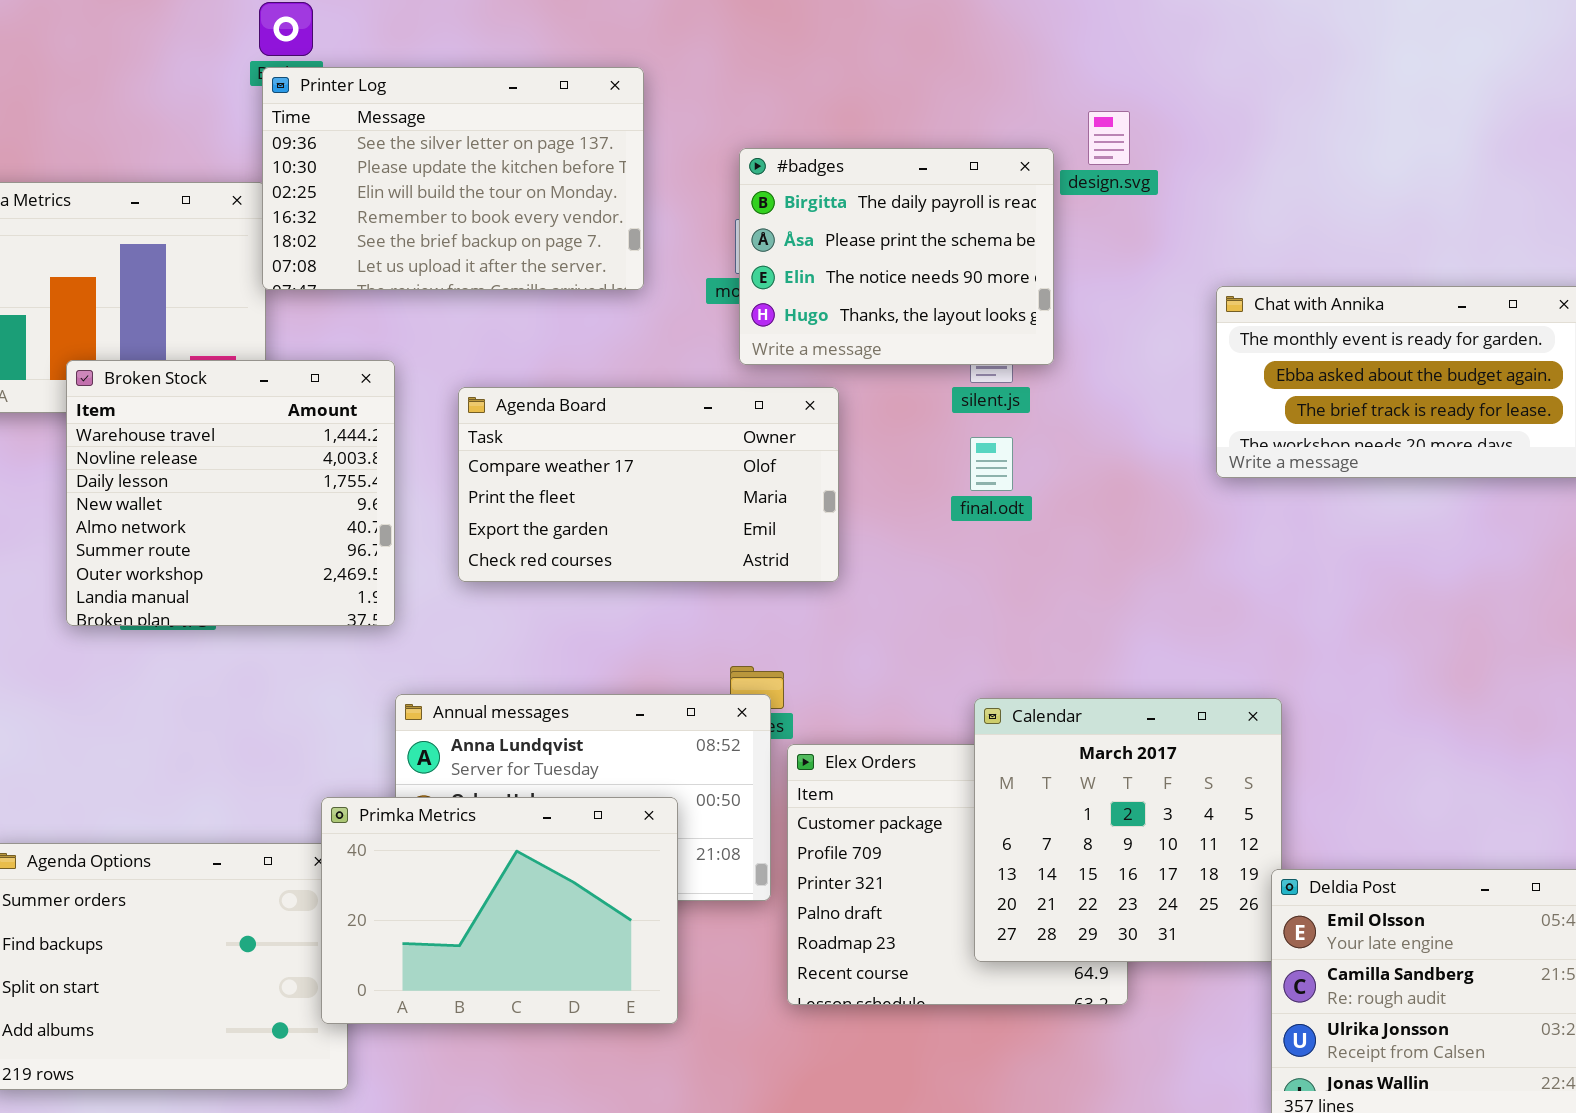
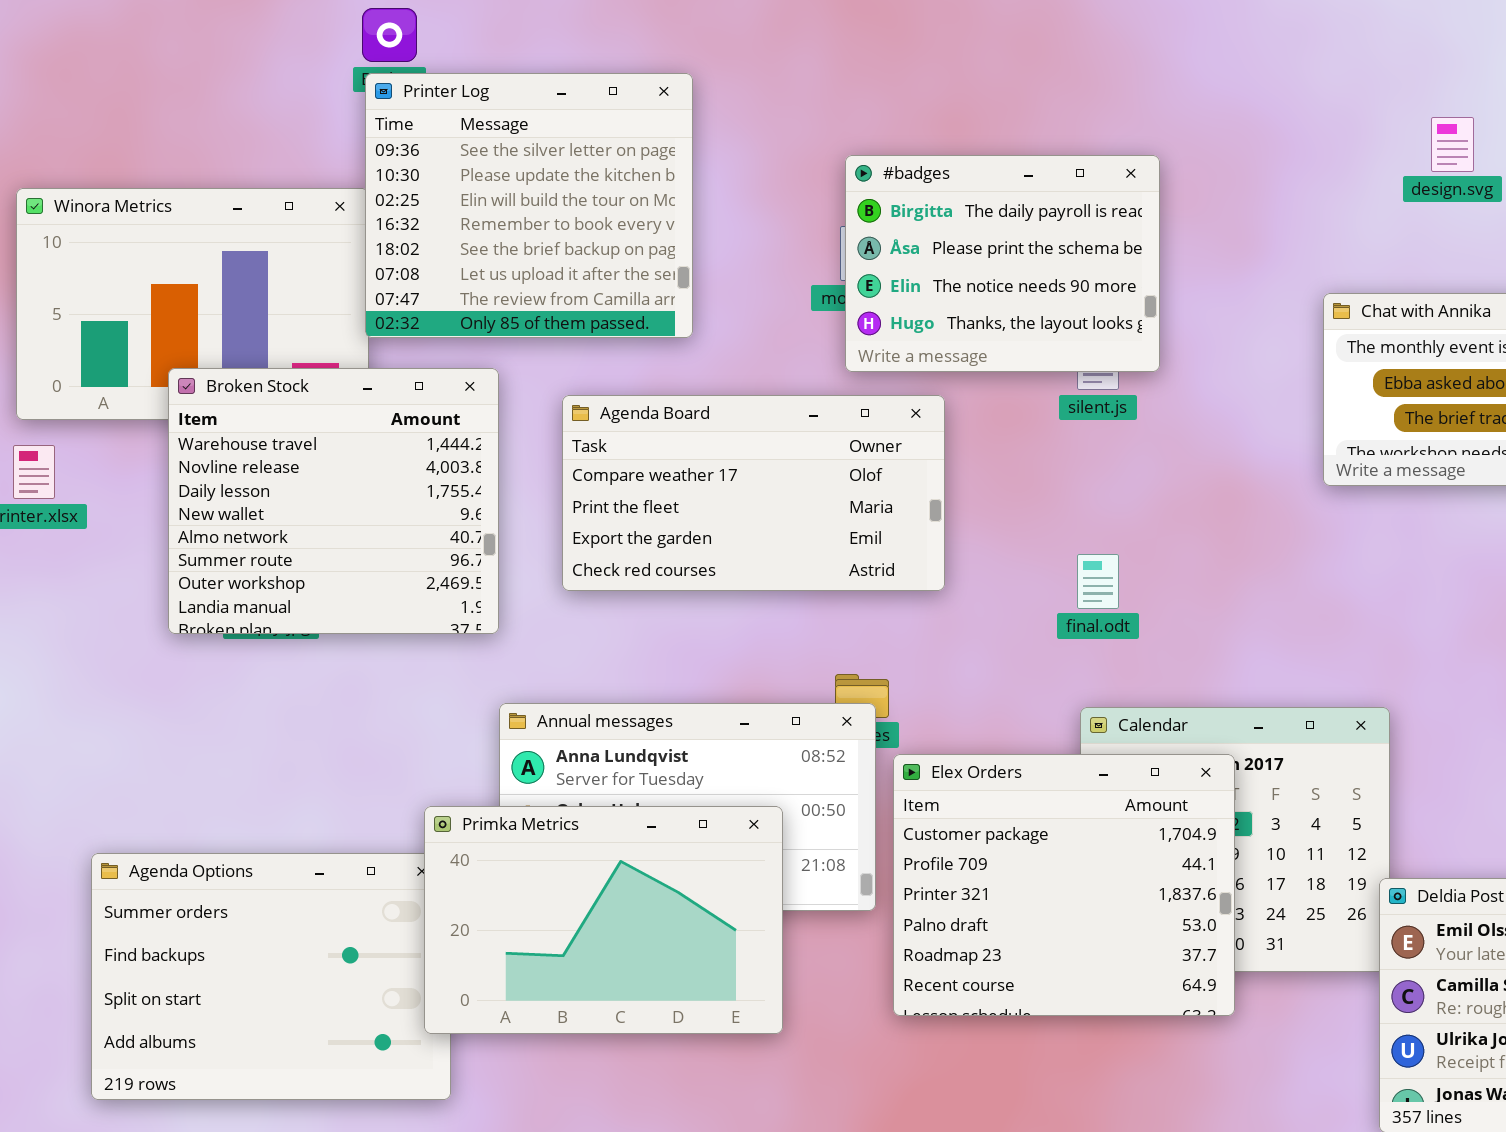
Printer Log: [262,67,644,290] -> [365,73,693,338], resized
design.svg: [1088,111,1130,165] -> [1431,117,1474,172], moved
final.odt: [970,437,1013,491] -> [1077,554,1119,609], moved
Elex Orders: [787,744,1128,1005] -> [893,754,1235,1016], raised

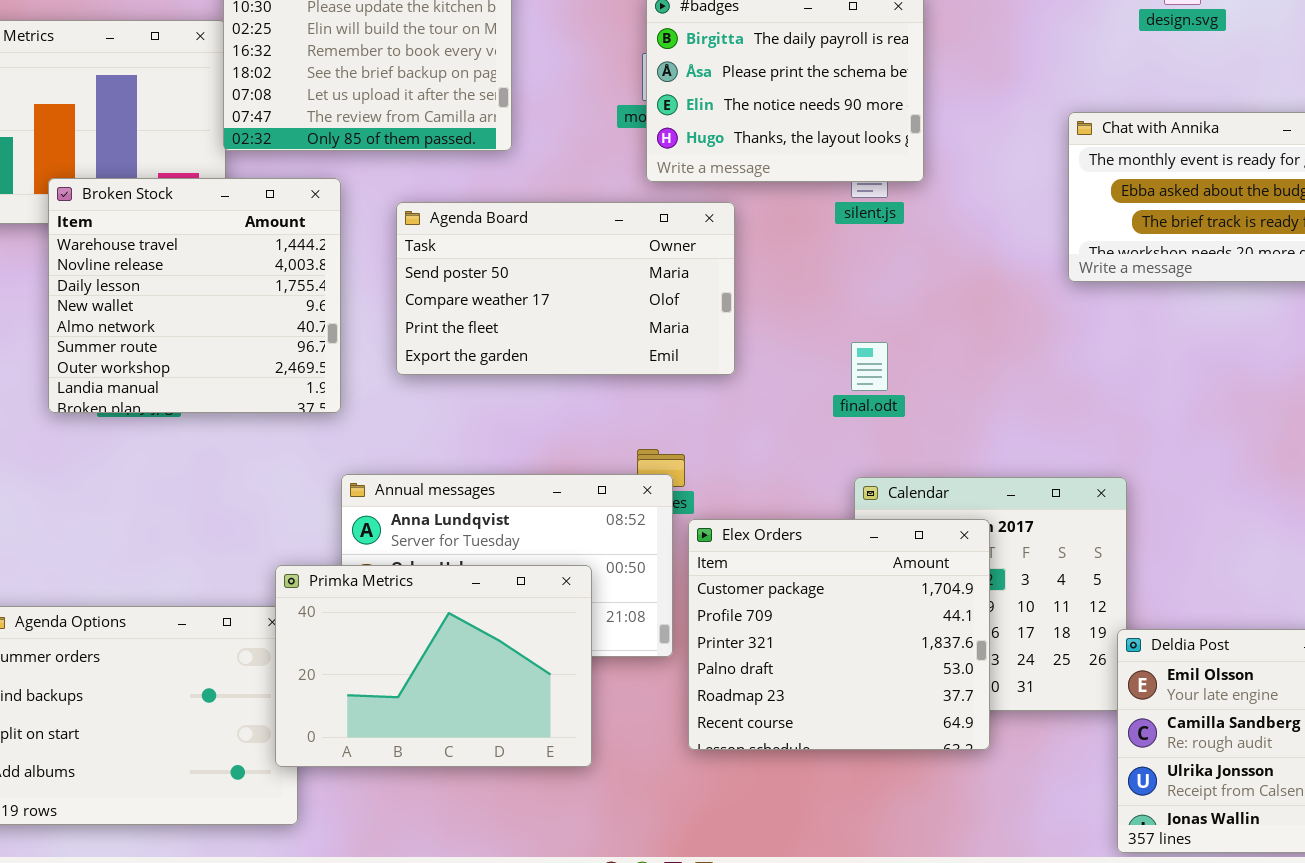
Agenda Board: [562,395,945,591] -> [396,202,735,375], scrolled up 1 row

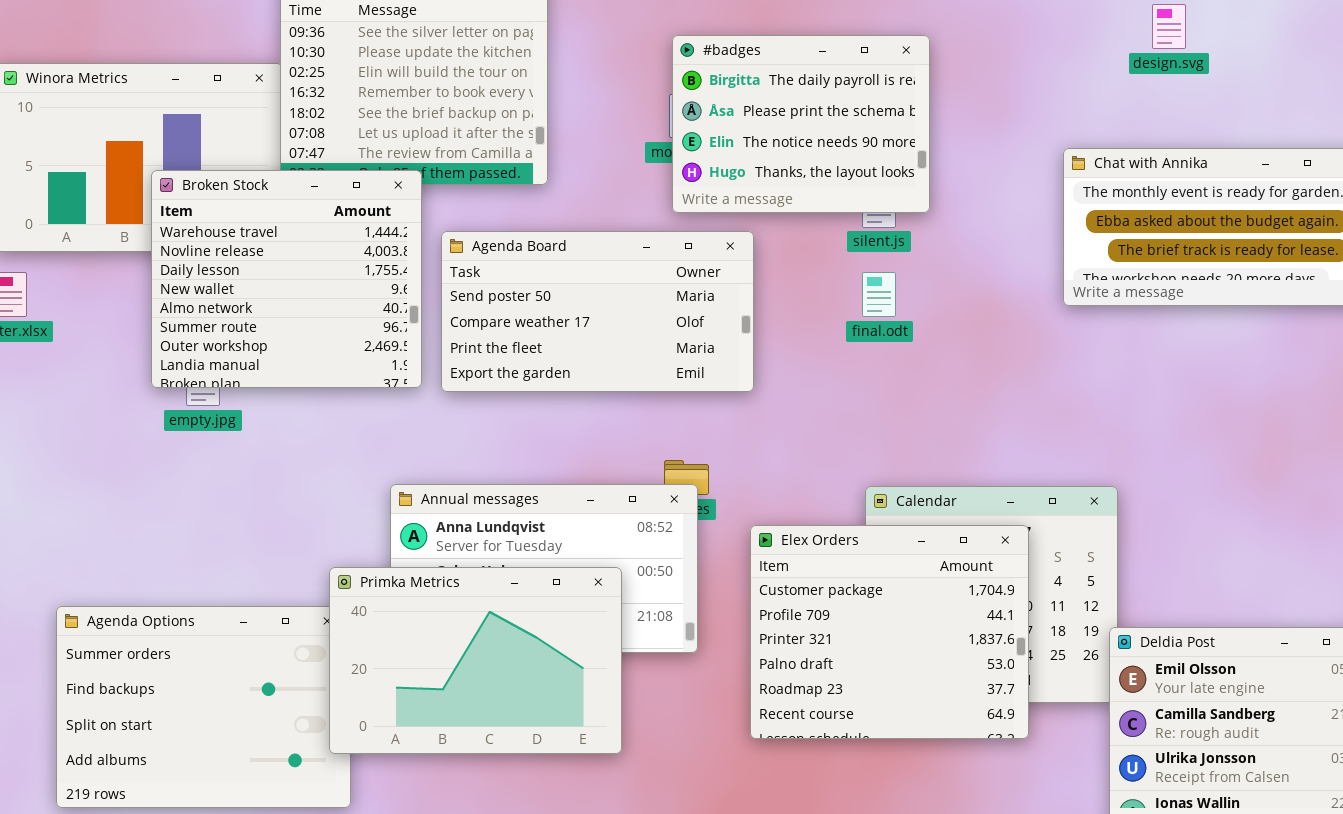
Broken Stock: [48,178,341,413] -> [151,170,422,388], moved
final.odt: [851,342,888,391] -> [862,272,896,317], moved
Elex Orders: [688,519,990,750] -> [750,525,1029,739], moved

